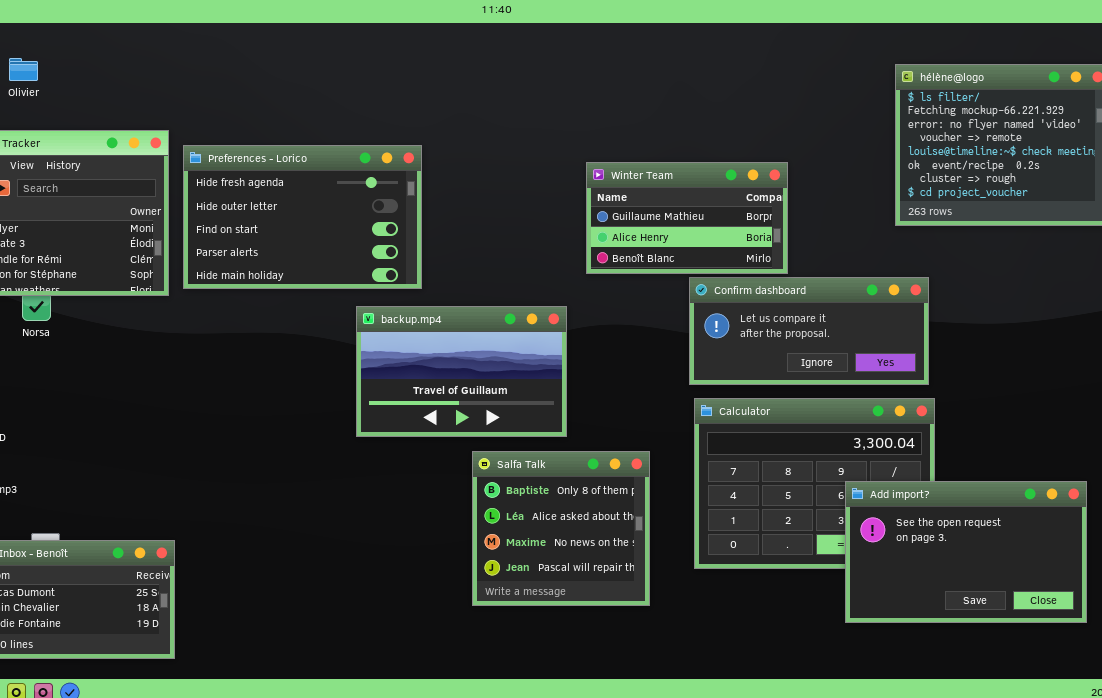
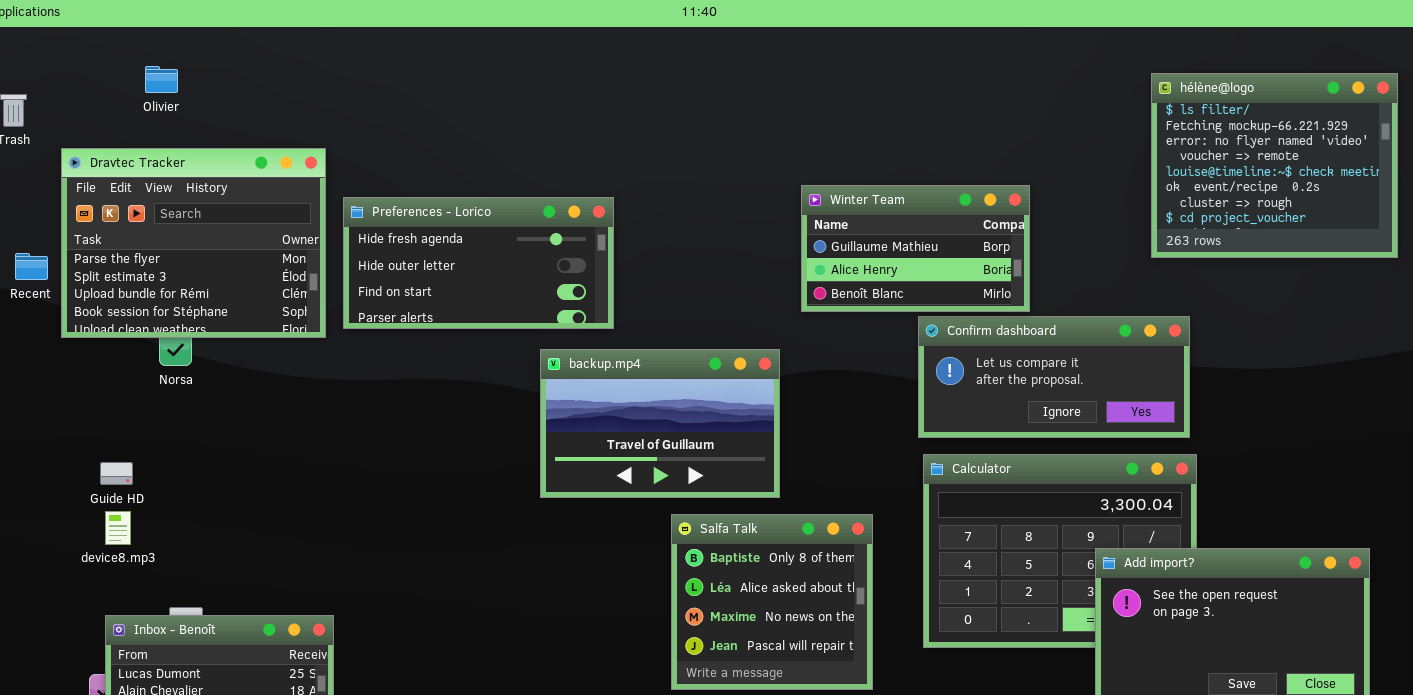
Preferences - Lorico: [183,145,422,289] -> [343,197,614,329], resized

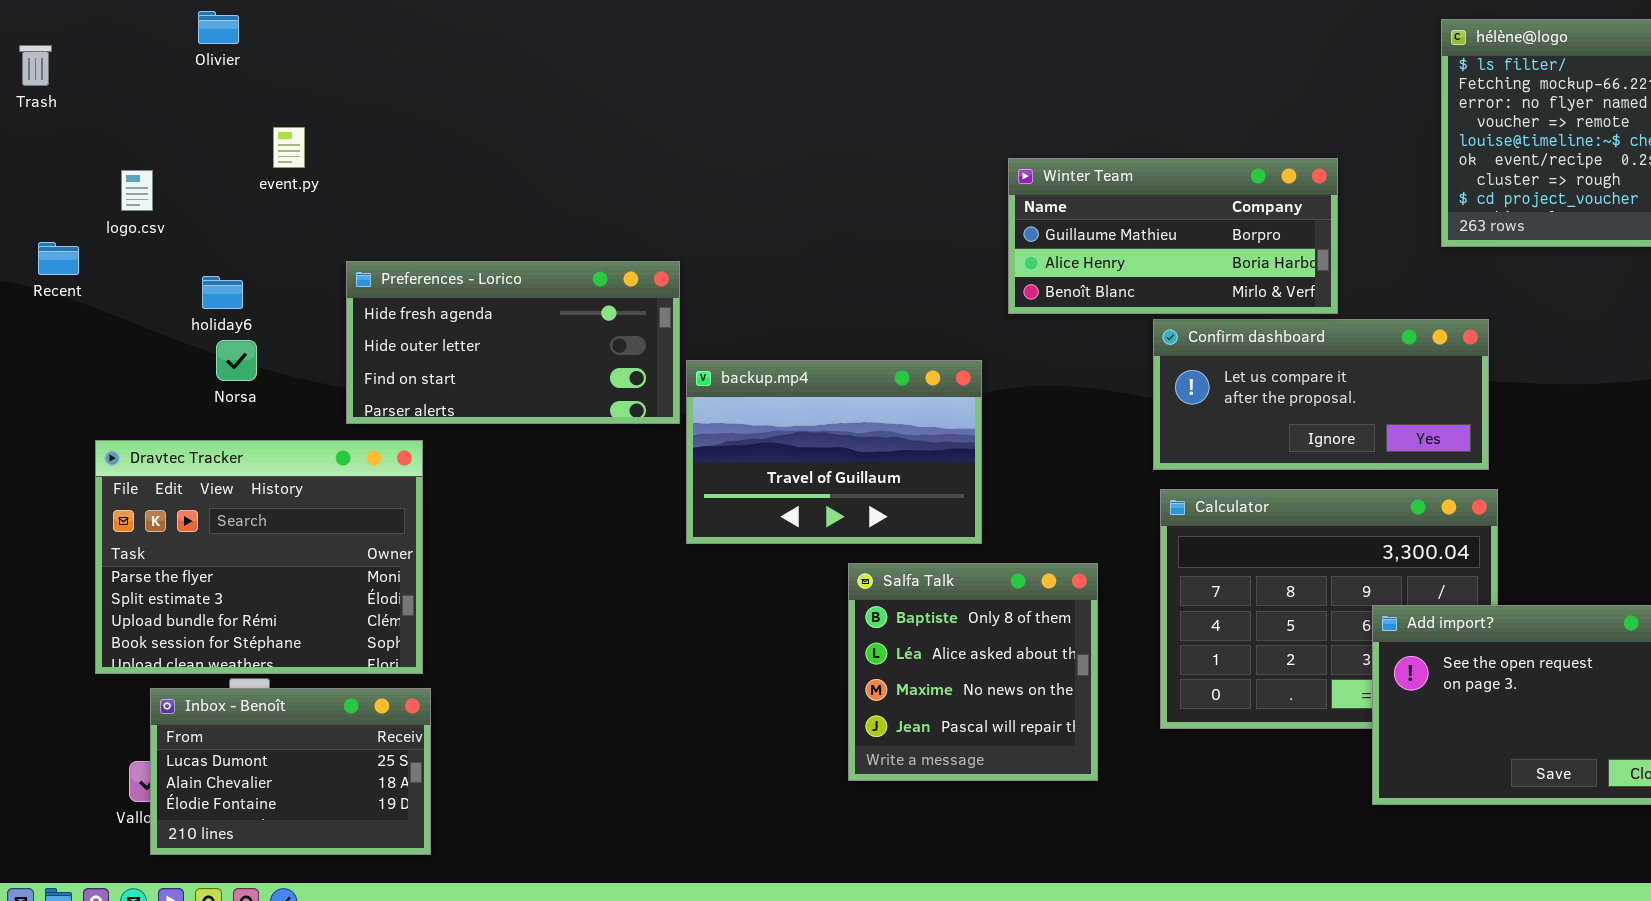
Dravtec Tracker: [61,148,326,338] -> [95,440,423,674], moved
Winter Team: [801,185,1030,312] -> [1008,158,1338,314], resized
Preferences - Lorico: [343,197,614,329] -> [346,261,680,424], moved

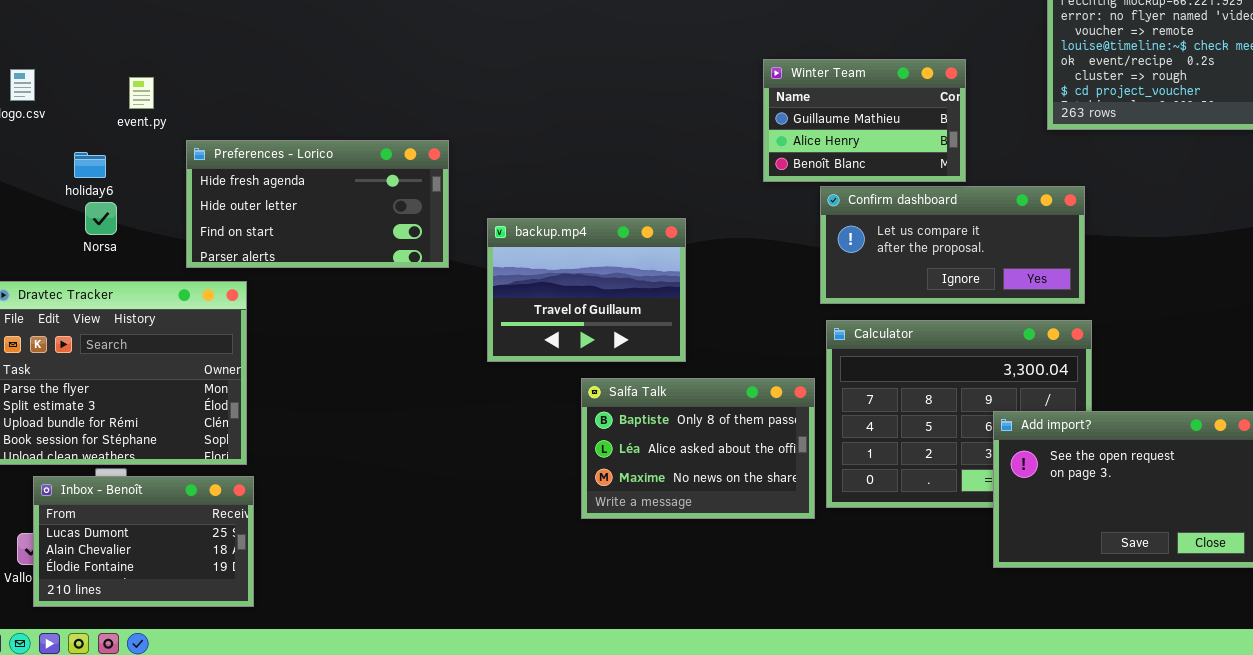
event.py: [273,127,305,168] -> [129,77,154,109], moved
Winter Team: [1008,158,1338,314] -> [763,59,966,182], resized
backup.mp4: [686,360,982,544] -> [487,218,686,362], resized
Salfa Talk: [848,563,1098,781] -> [581,378,815,519], resized

